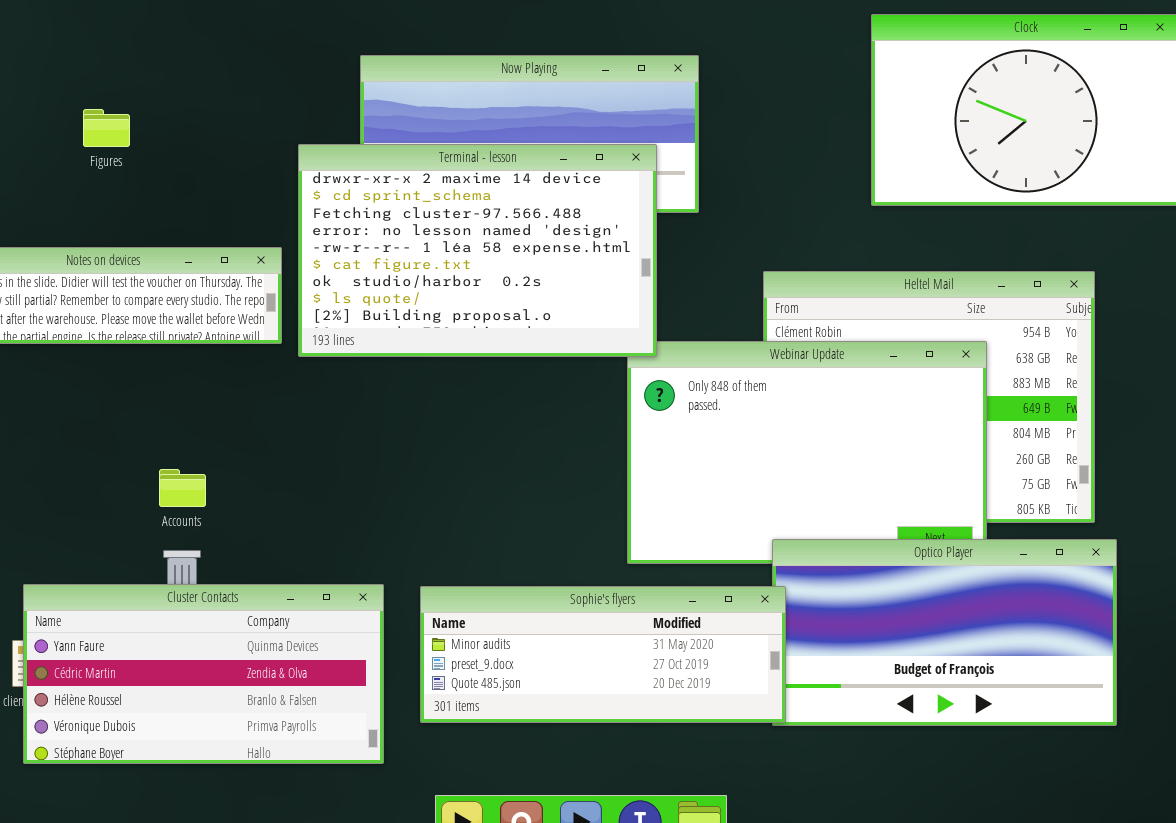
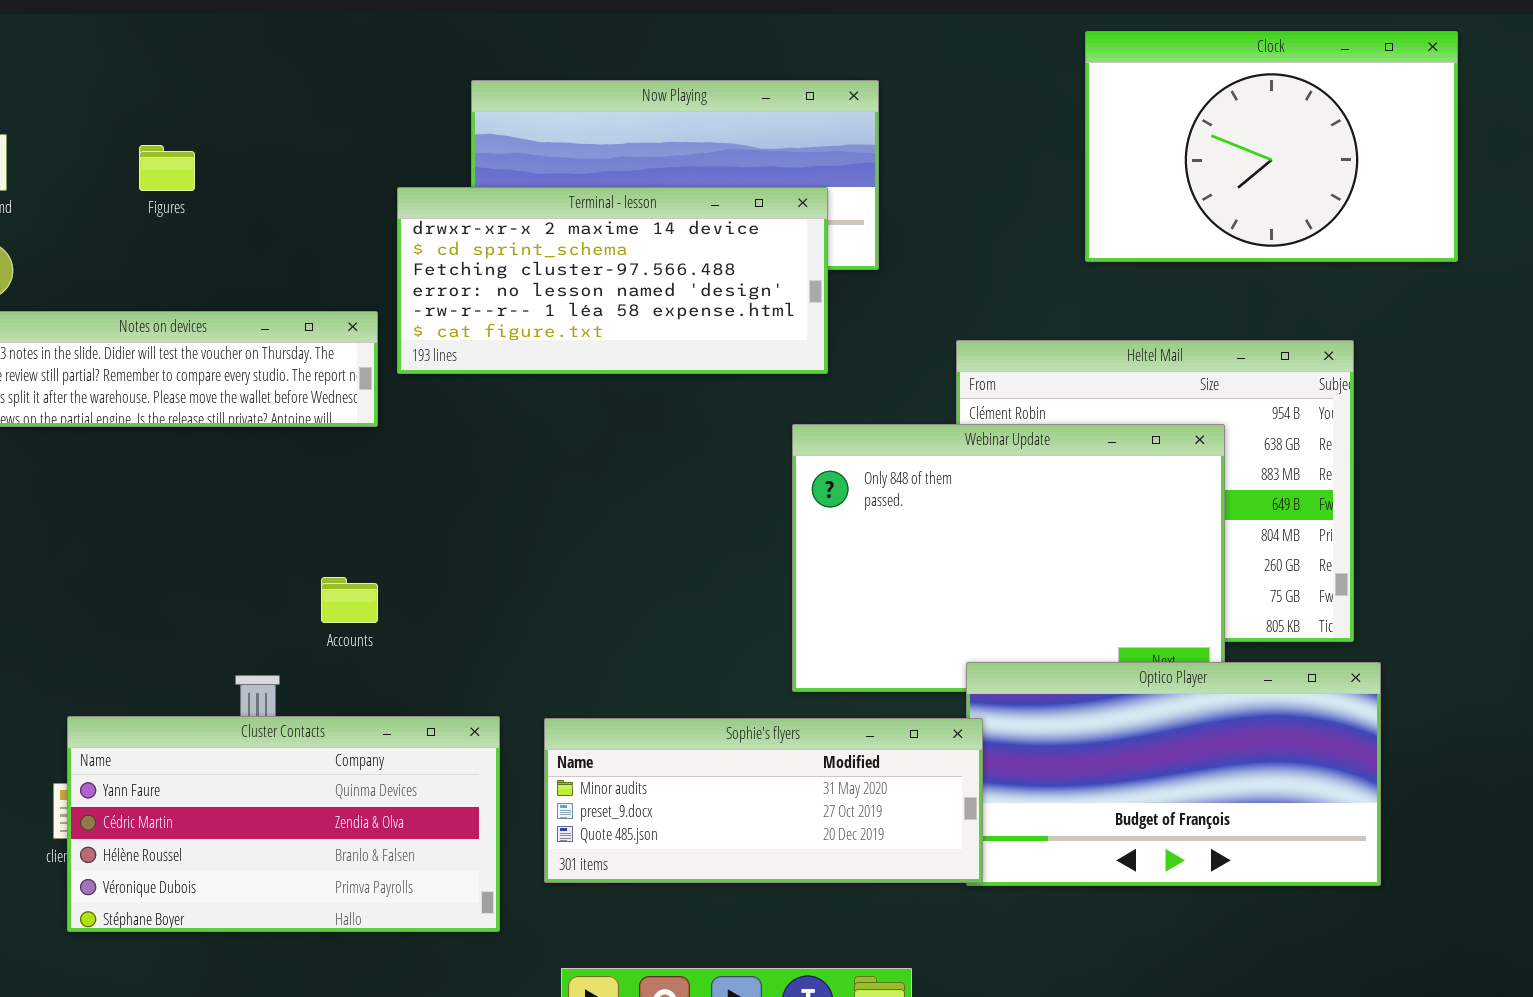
Terminal - lesson: [298,144,657,357] -> [397,187,828,374], resized
Accounts: [159,469,206,507] -> [321,577,378,623], moved

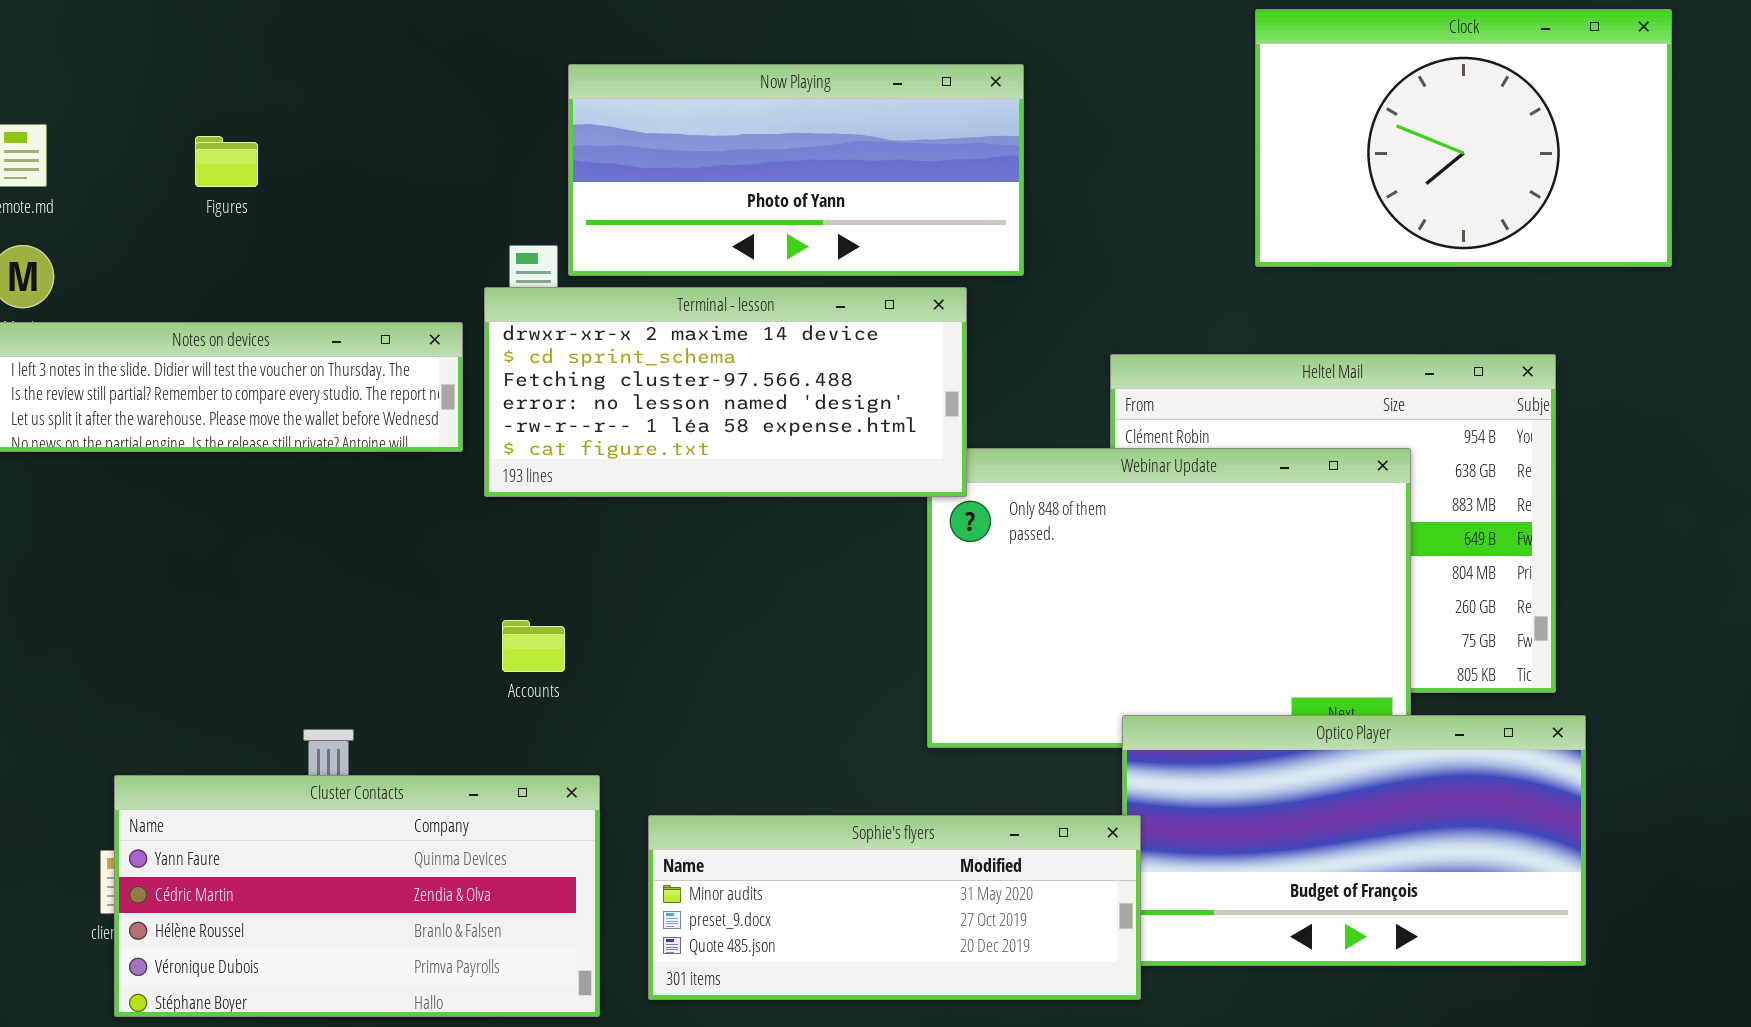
Terminal - lesson: [397,187,828,374] -> [484,287,967,497], moved
Accounts: [321,577,378,623] -> [502,620,565,672], moved
Sophie's flyers: [544,718,983,883] -> [648,815,1141,1000], moved

